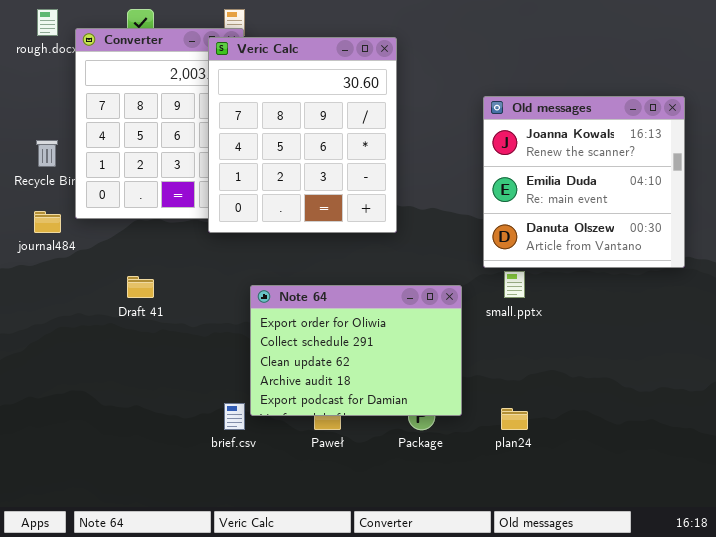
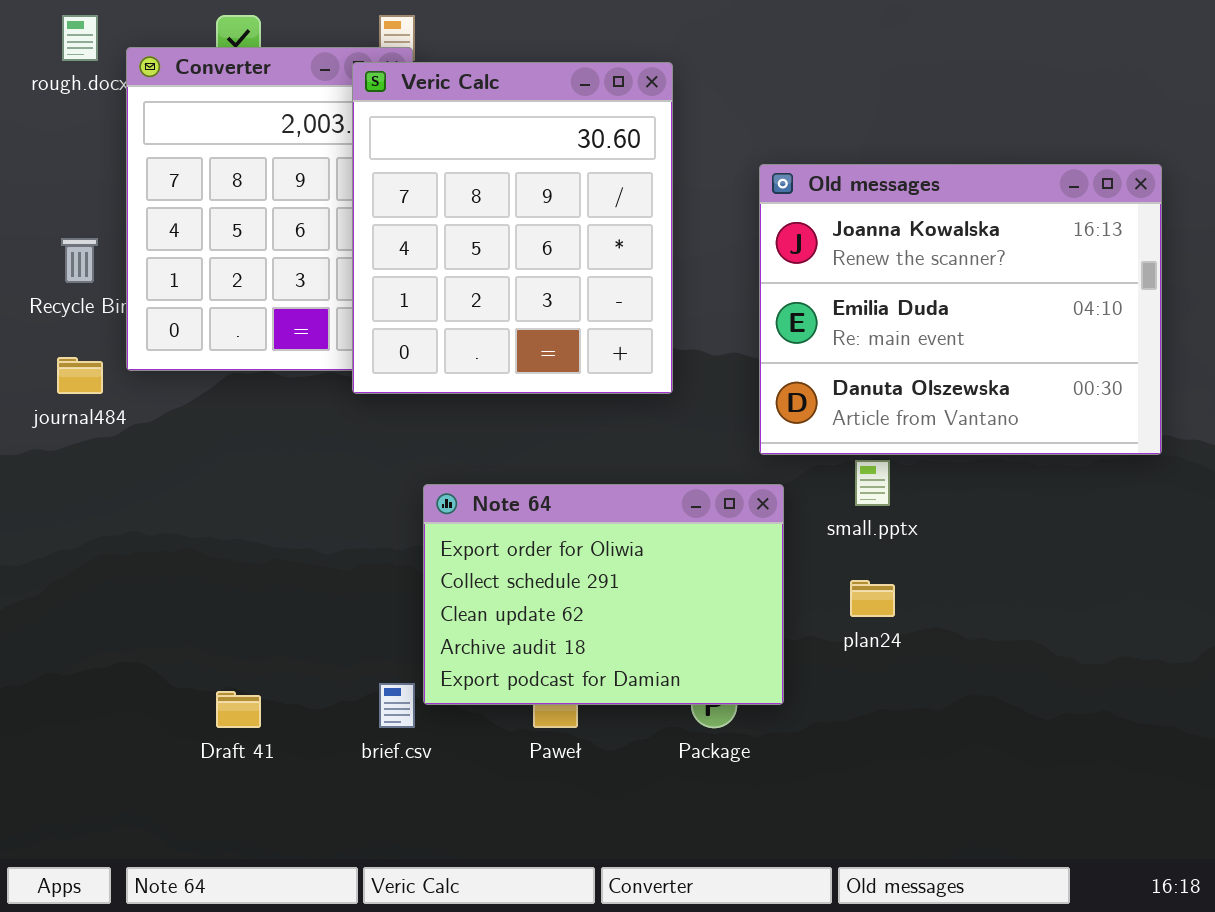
Old messages: [483,96,685,268] -> [759,164,1162,455], resized
Draft 41: [127,276,154,298] -> [216,691,261,728], moved
plan24: [501,408,528,430] -> [850,580,895,617], moved

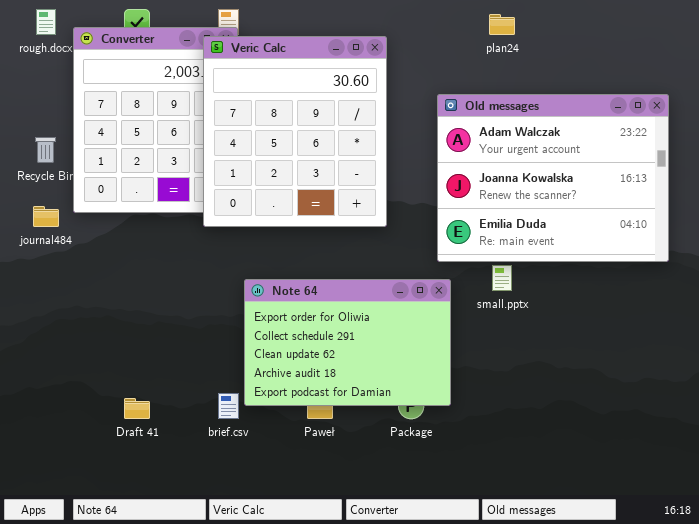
Old messages: [759,164,1162,455] -> [437,94,669,262], scrolled up 1 row
plan24: [850,580,895,617] -> [489,14,515,35], moved

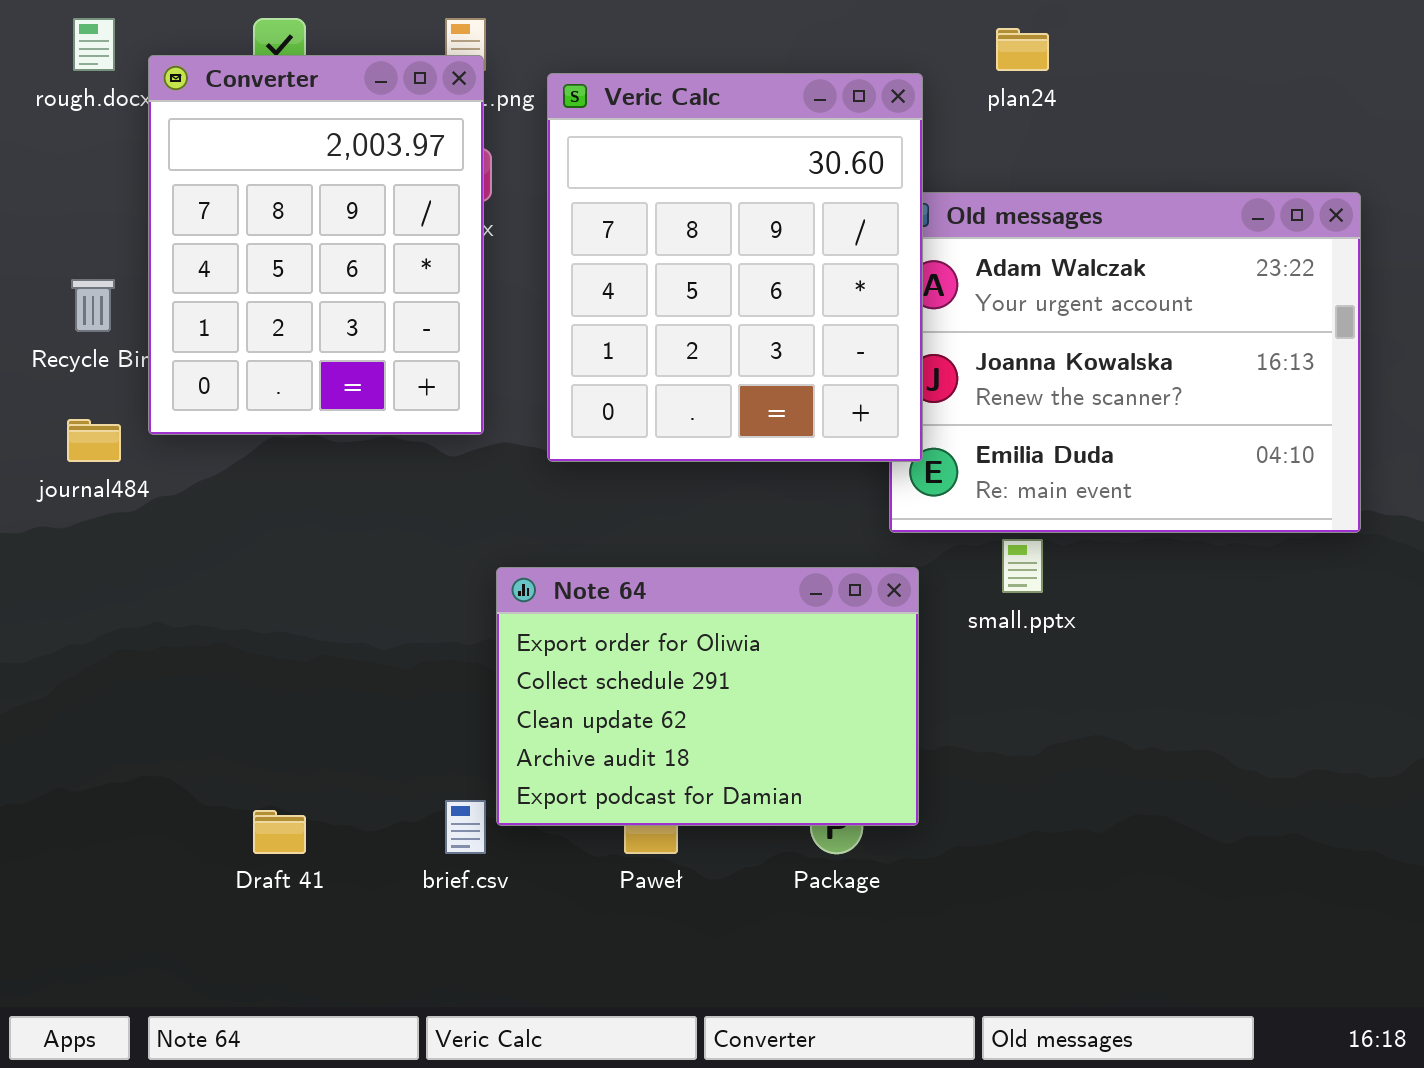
Veric Calc: [203,36,387,227] -> [547,73,923,462], moved

